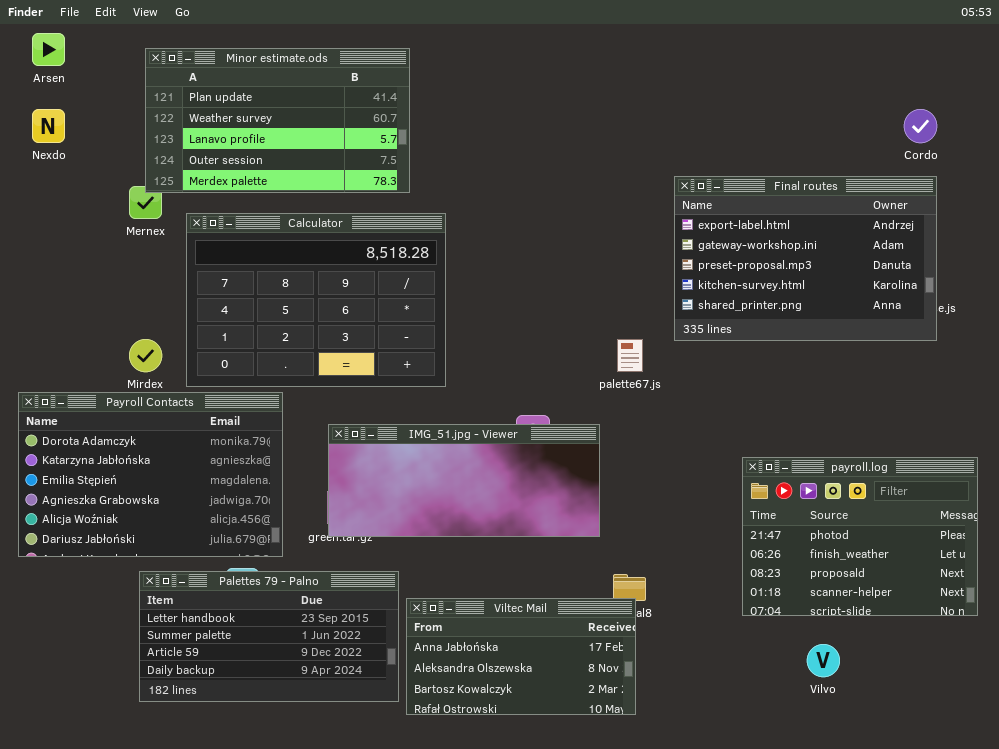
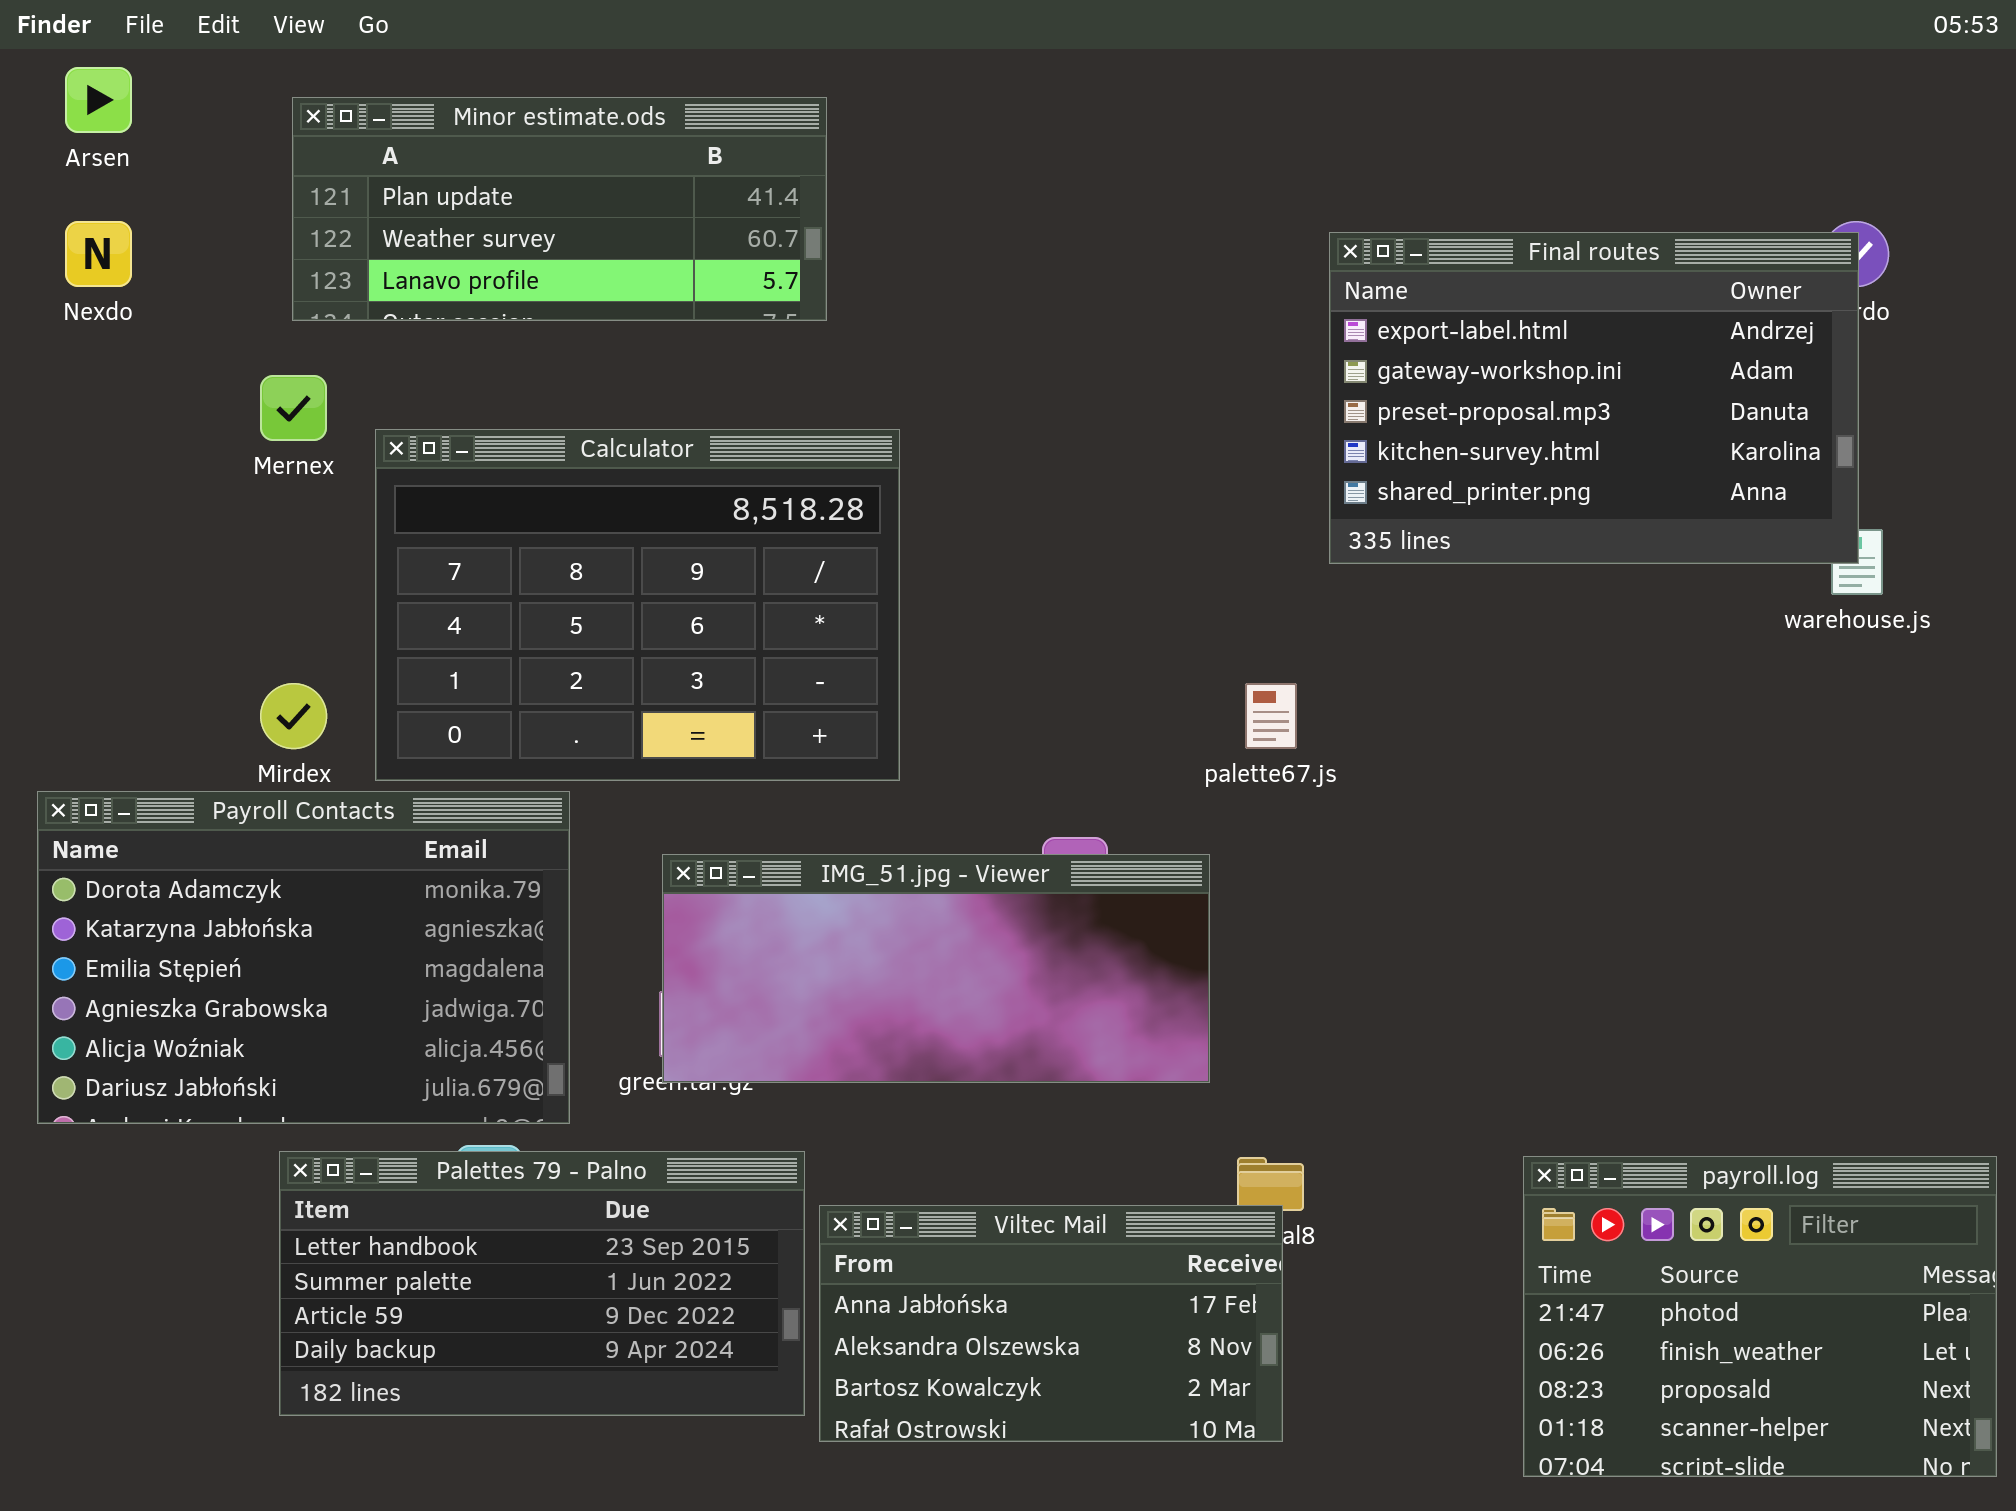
Minor estimate.ods: [145,48,410,193] -> [292,97,827,321], resized
Final routes: [674,176,937,341] -> [1329,232,1859,564], moved
payroll.log: [742,457,978,616] -> [1523,1156,1997,1477], moved

